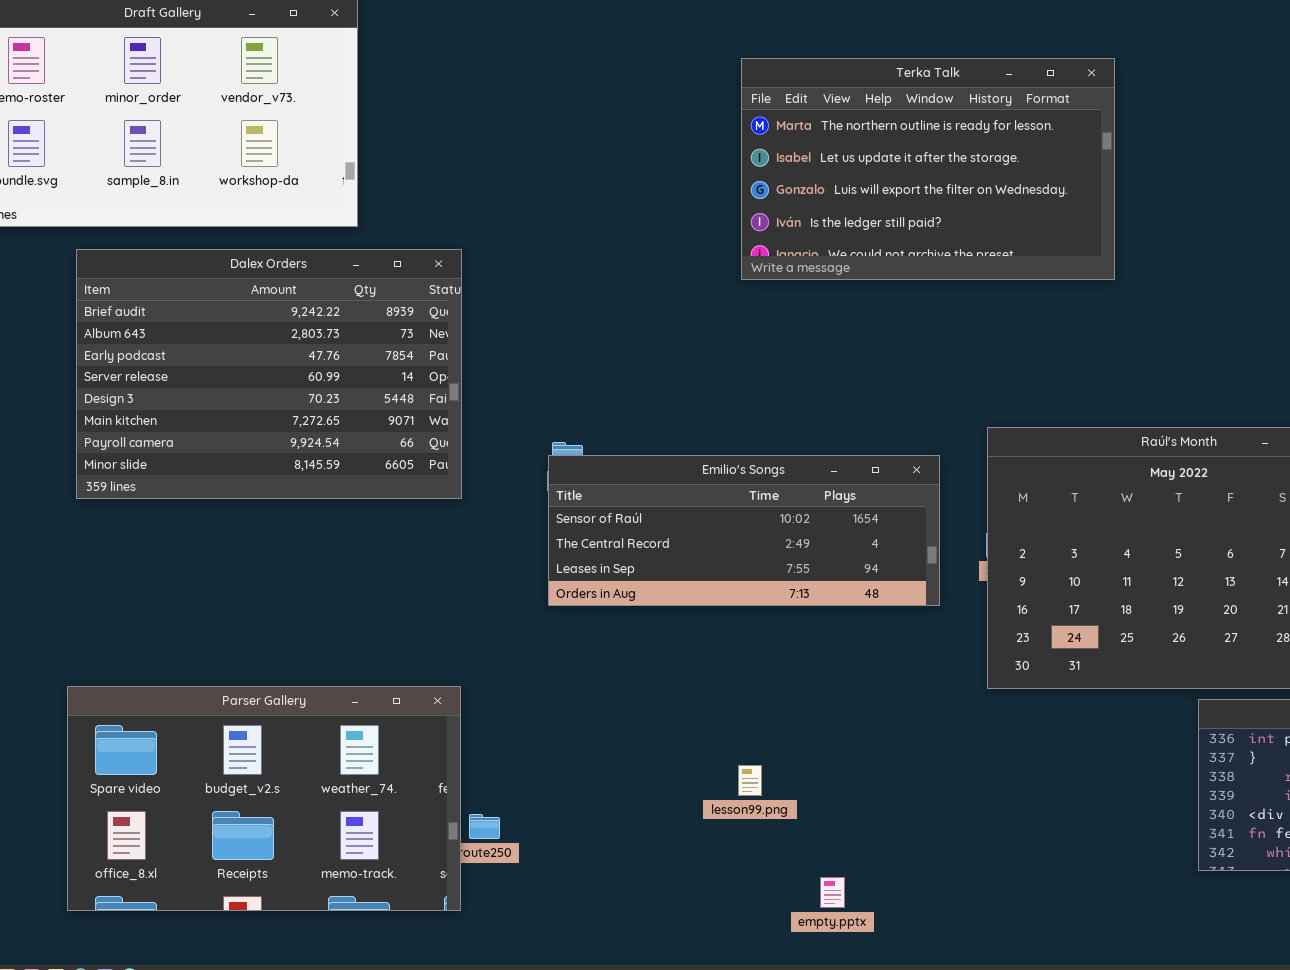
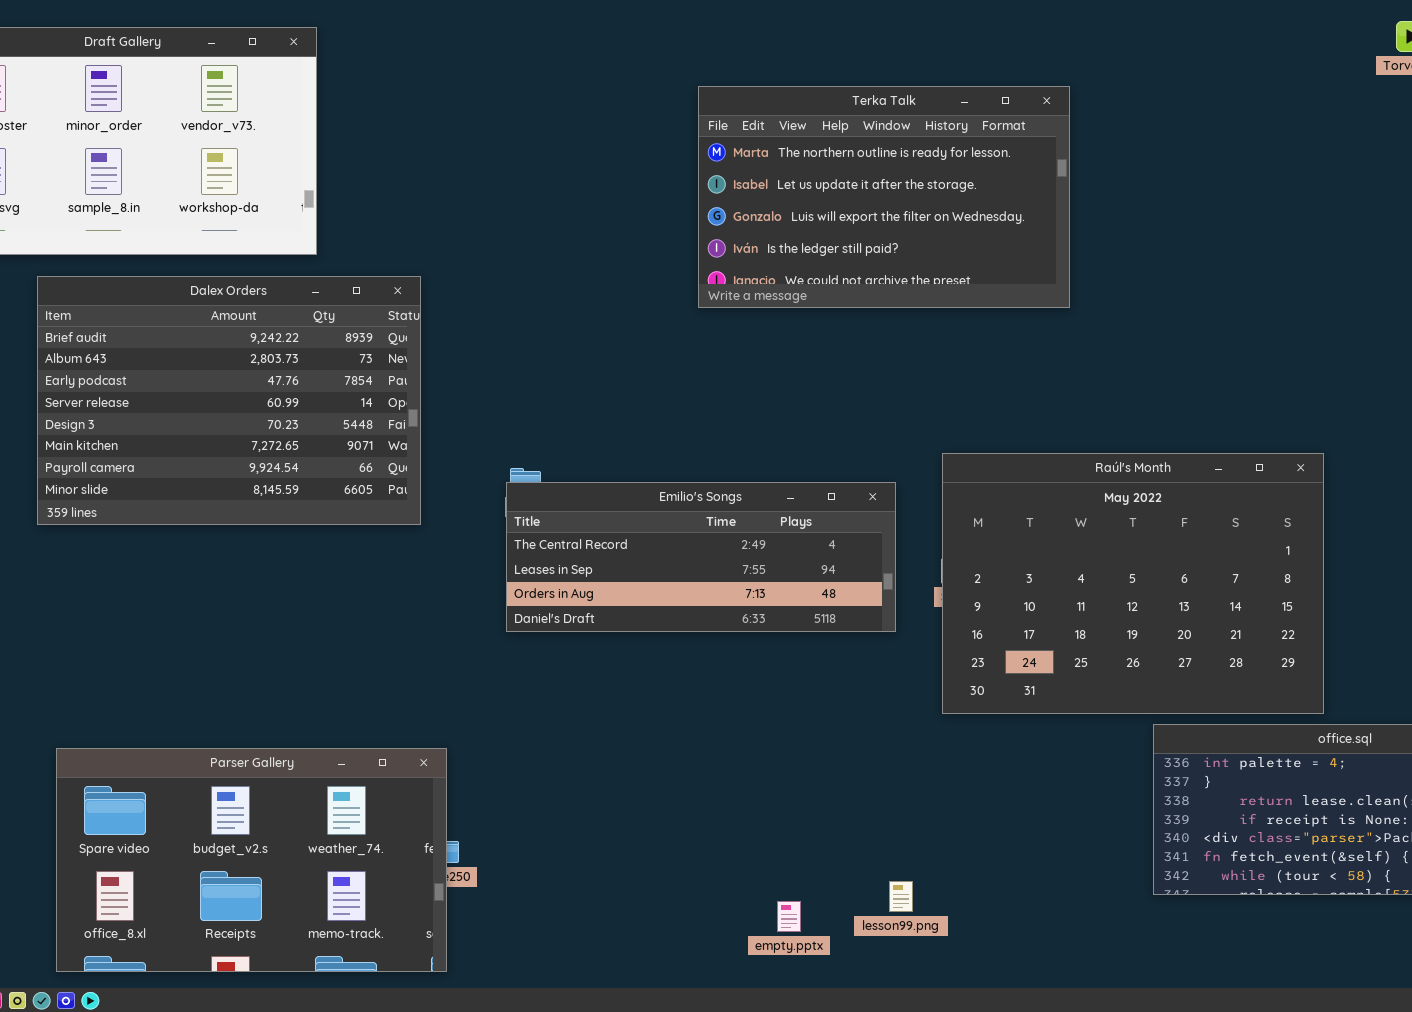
Emilio's Songs: [548,455,940,606] -> [506,482,896,632], scrolled down 1 row
Parser Gallery: [67,686,461,911] -> [56,748,447,972], moved
lesson99.png: [738,765,762,796] -> [889,881,913,912], moved

